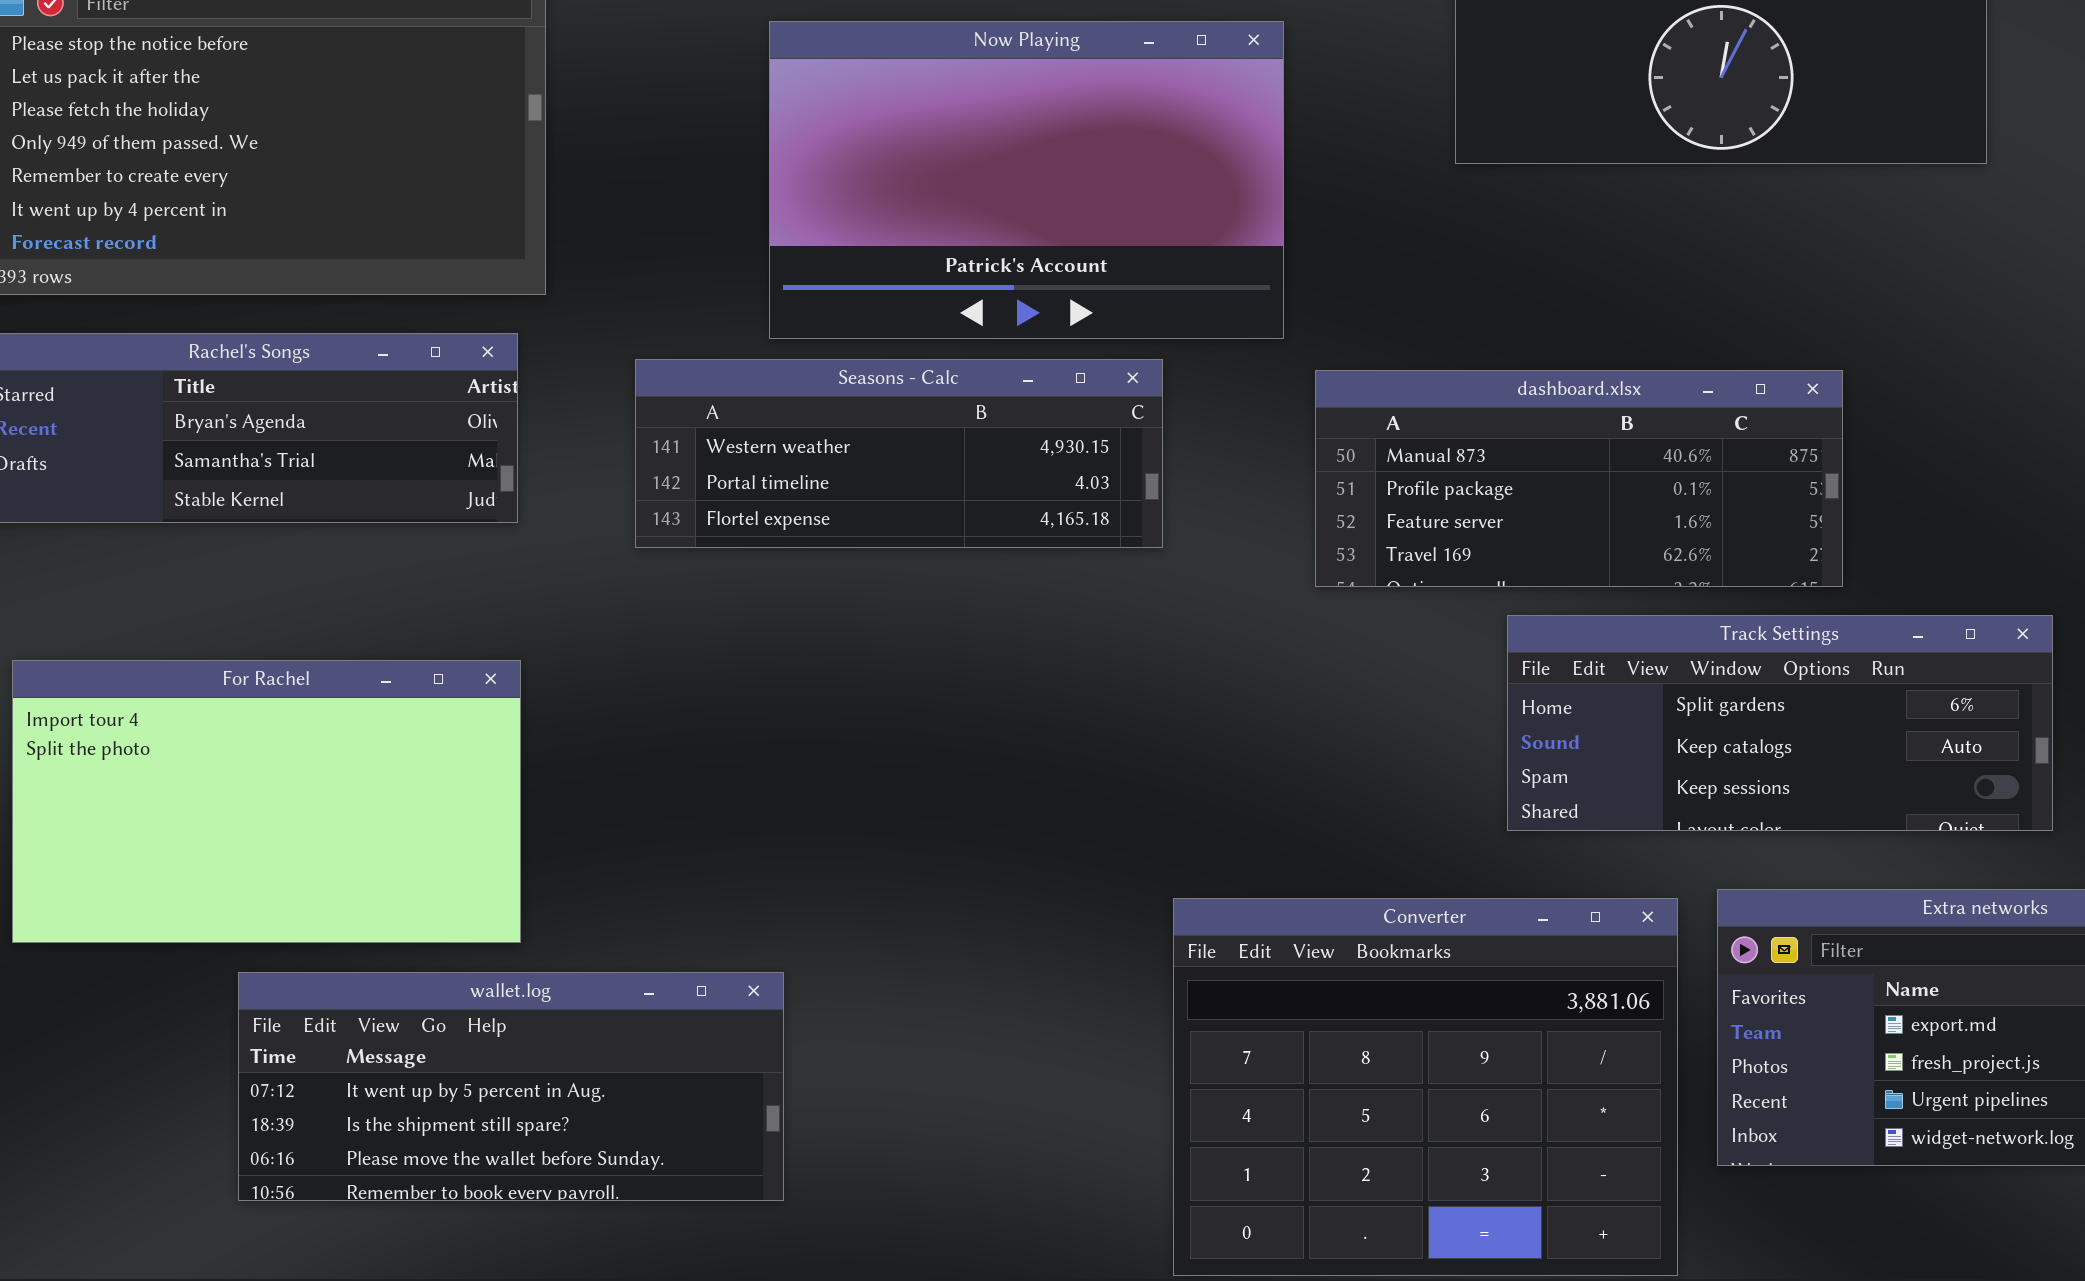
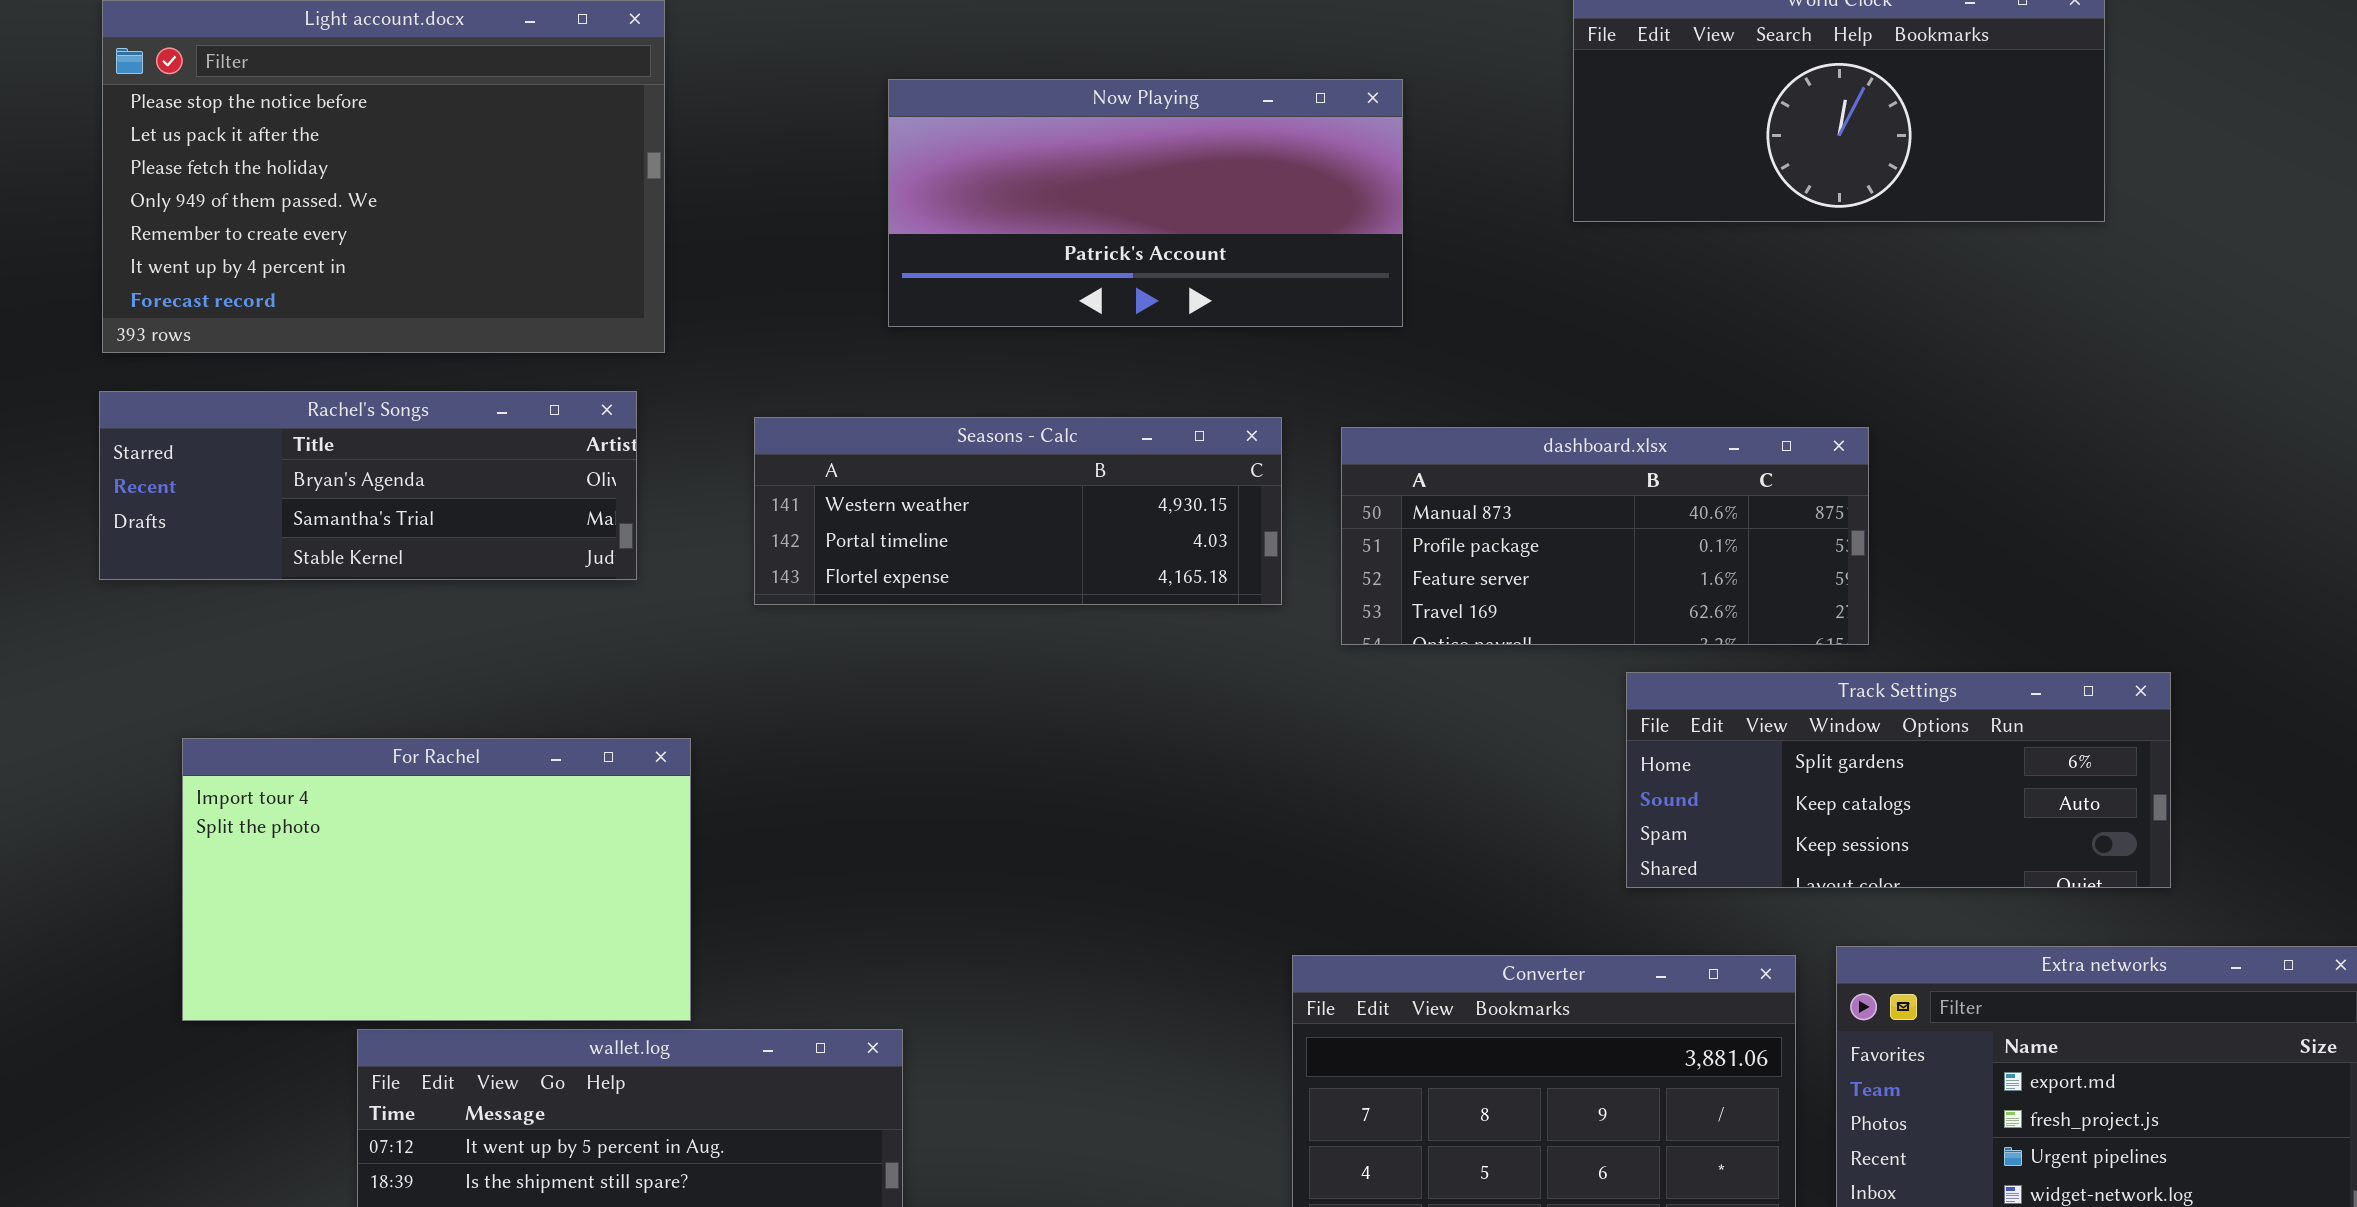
Now Playing: [769,21,1284,339] -> [888,79,1403,327], resized
dashboard.xlsx: [1315,370,1843,587] -> [1341,427,1869,645], moved
For Rachel: [12,660,521,943] -> [182,738,691,1021], moved

